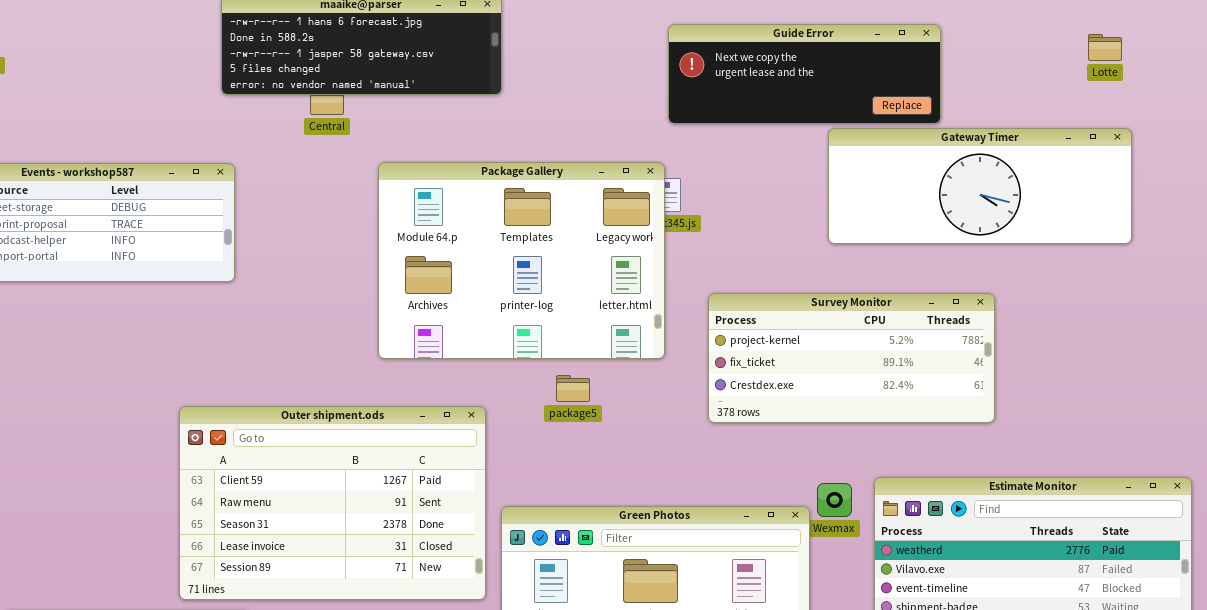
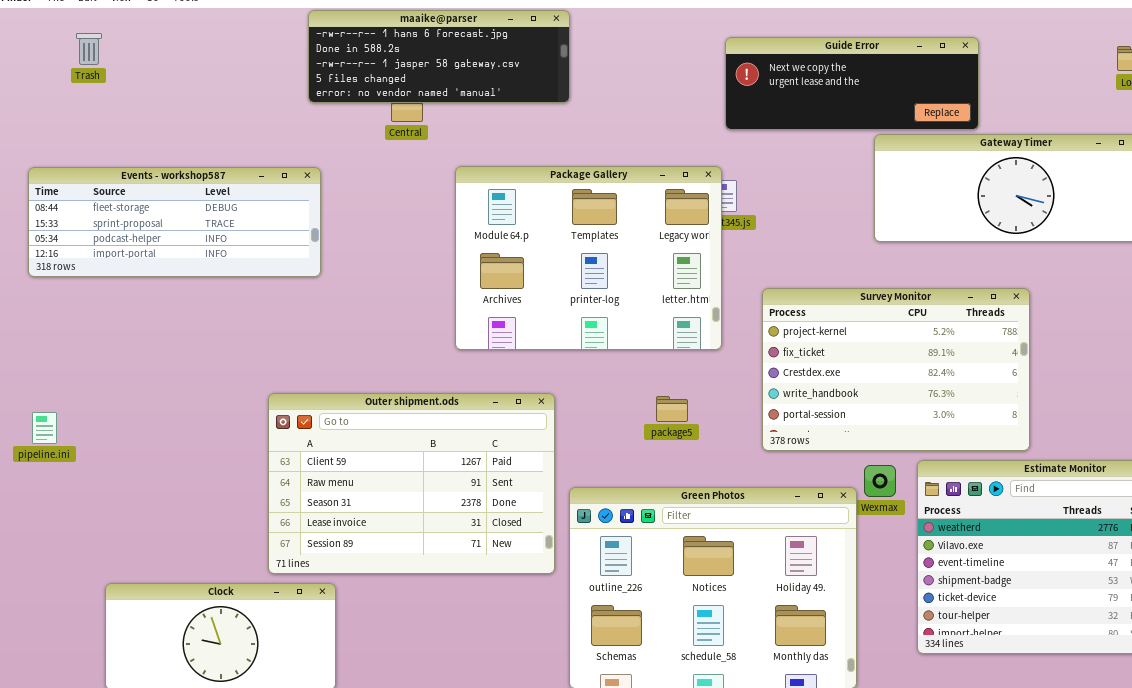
Survey Monitor: [708,293,995,423] -> [762,288,1030,451], resized
package5: [556,375,590,402] -> [656,396,688,422], moved

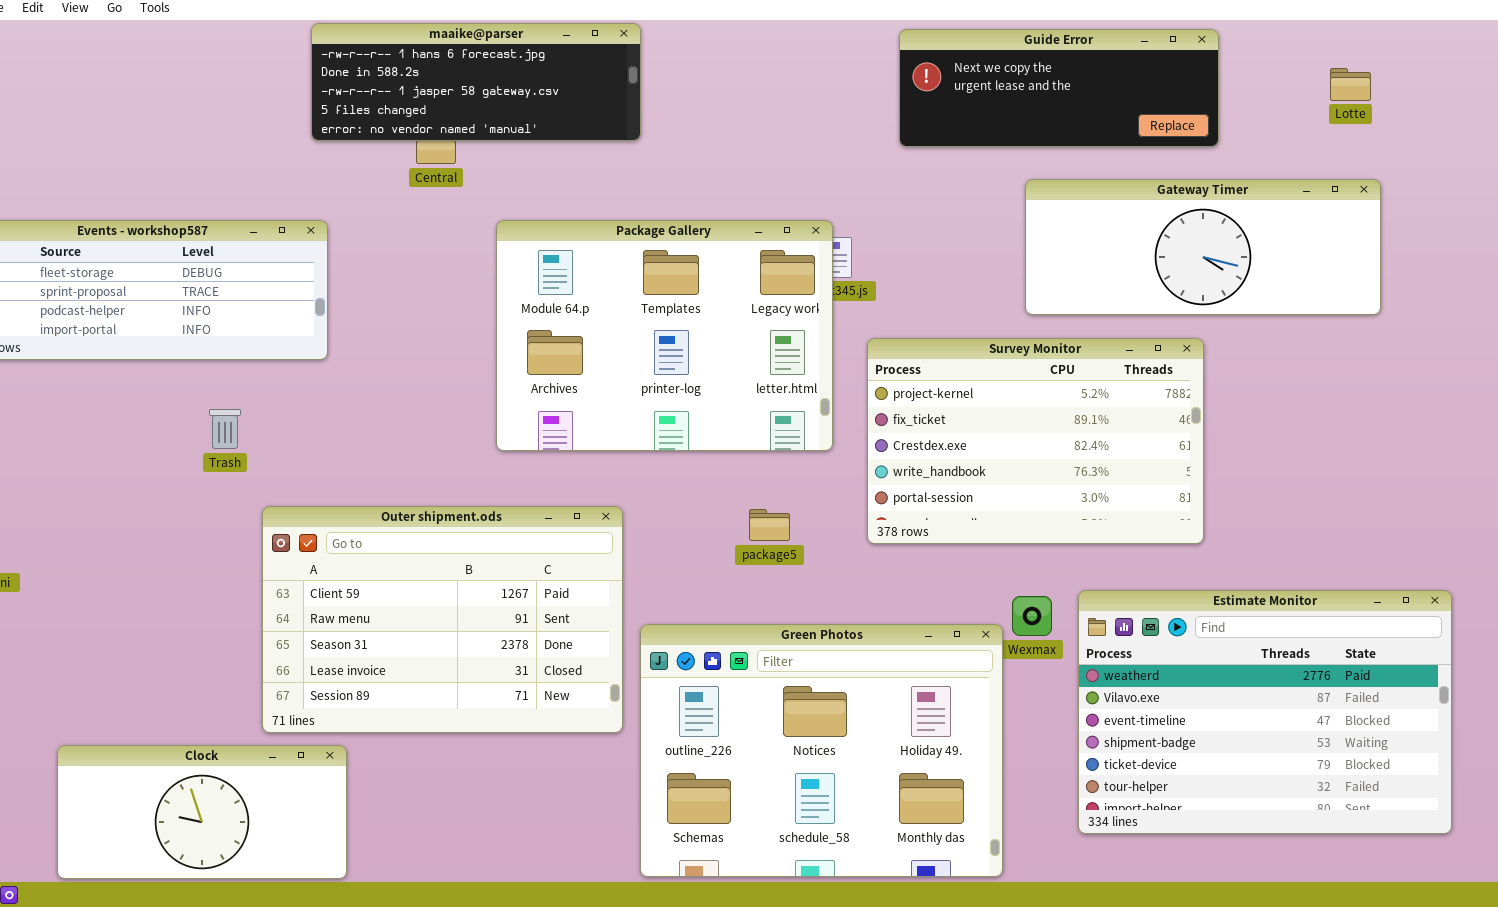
Trash: [76,33,102,65] -> [209,409,241,449], moved
Guide Error: [725,37,979,130] -> [899,29,1219,147], moved
Survey Monitor: [762,288,1030,451] -> [867,338,1204,544], moved

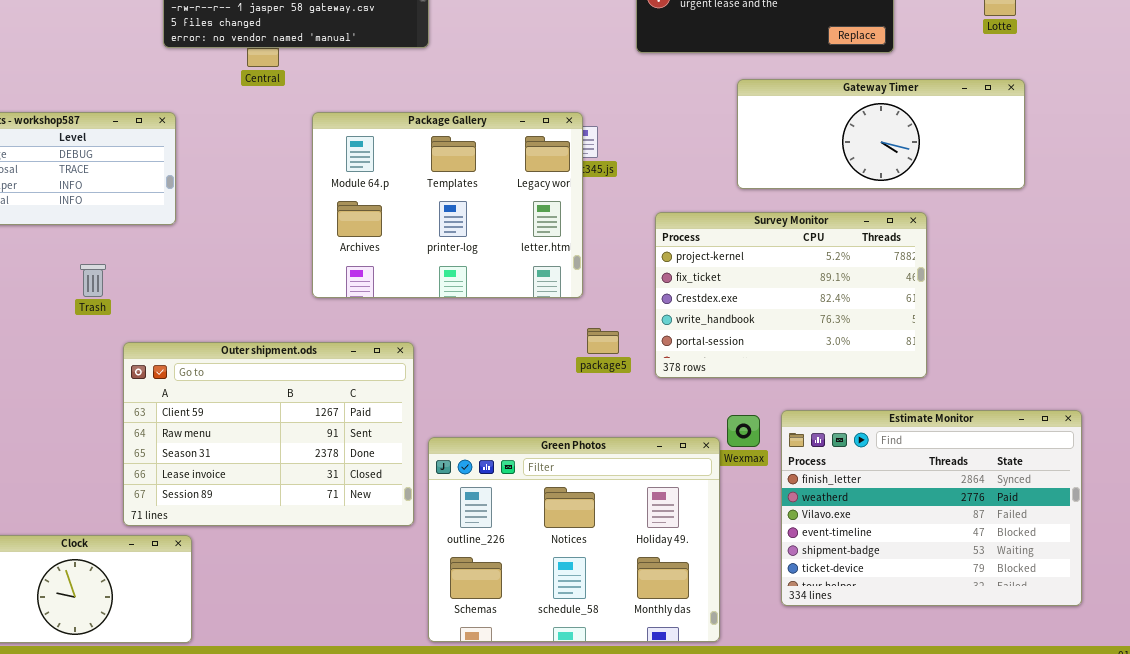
Survey Monitor: [867,338,1204,544] -> [655,212,927,378], moved
package5: [749,509,790,541] -> [587,328,619,354], moved
Estimate Monitor: [1078,590,1452,834] -> [781,410,1082,606], scrolled up 1 row

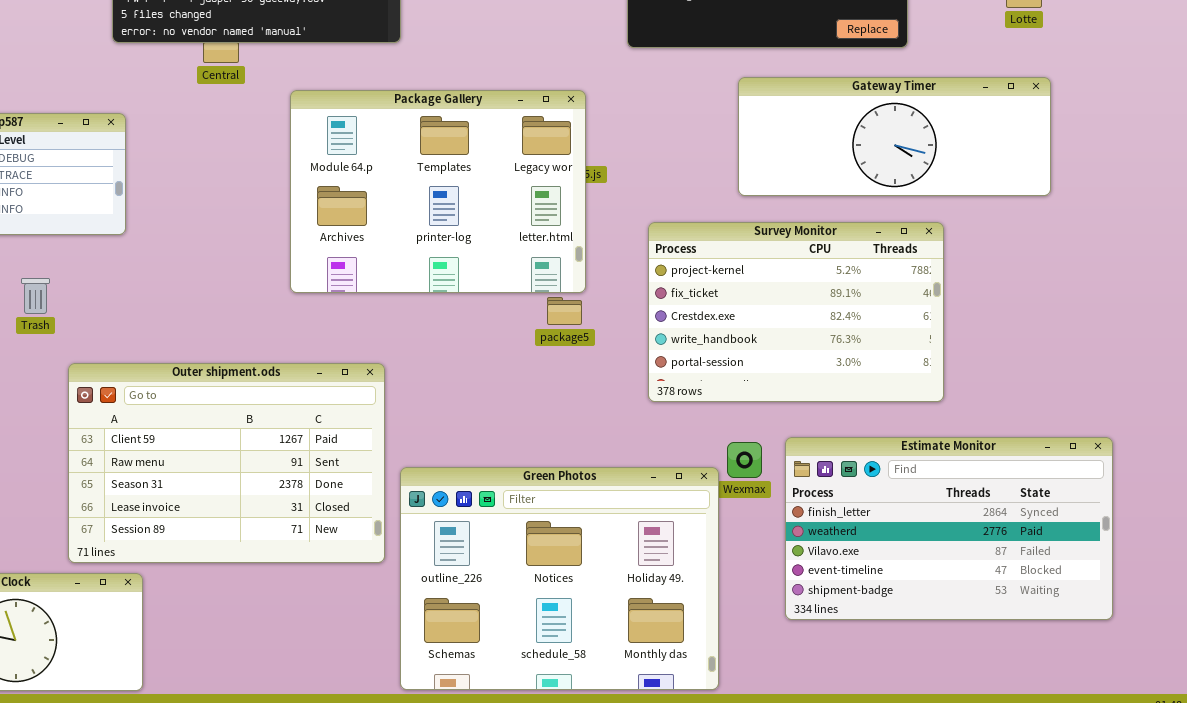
Package Gallery: [312,112,583,298] -> [290,90,586,293], moved
package5: [587,328,619,354] -> [547,297,582,325], moved
Estimate Monitor: [781,410,1082,606] -> [785,437,1113,620], resized

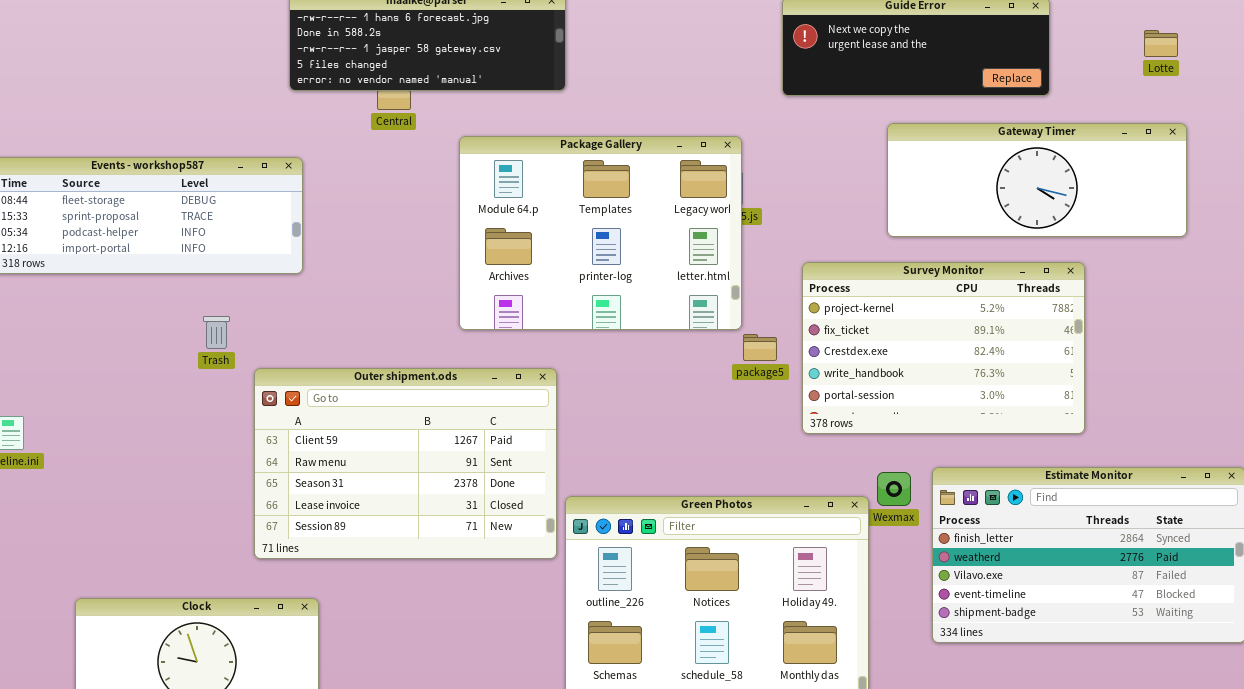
package5: [547,297,582,325] -> [743,334,777,361], moved
Outer shipment.ods: [68,363,385,563] -> [254,368,557,559], moved

